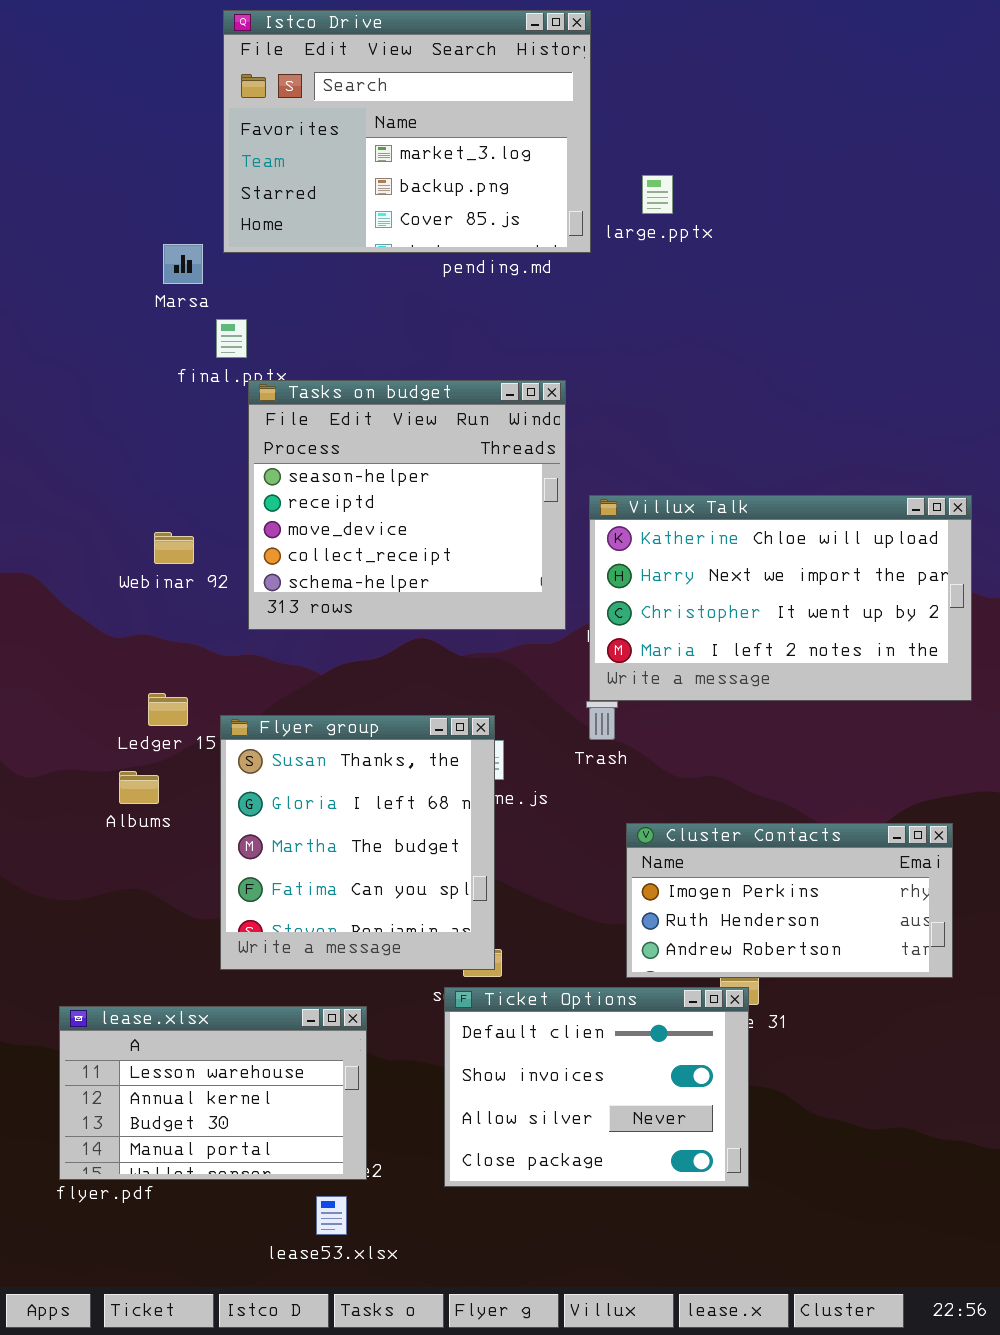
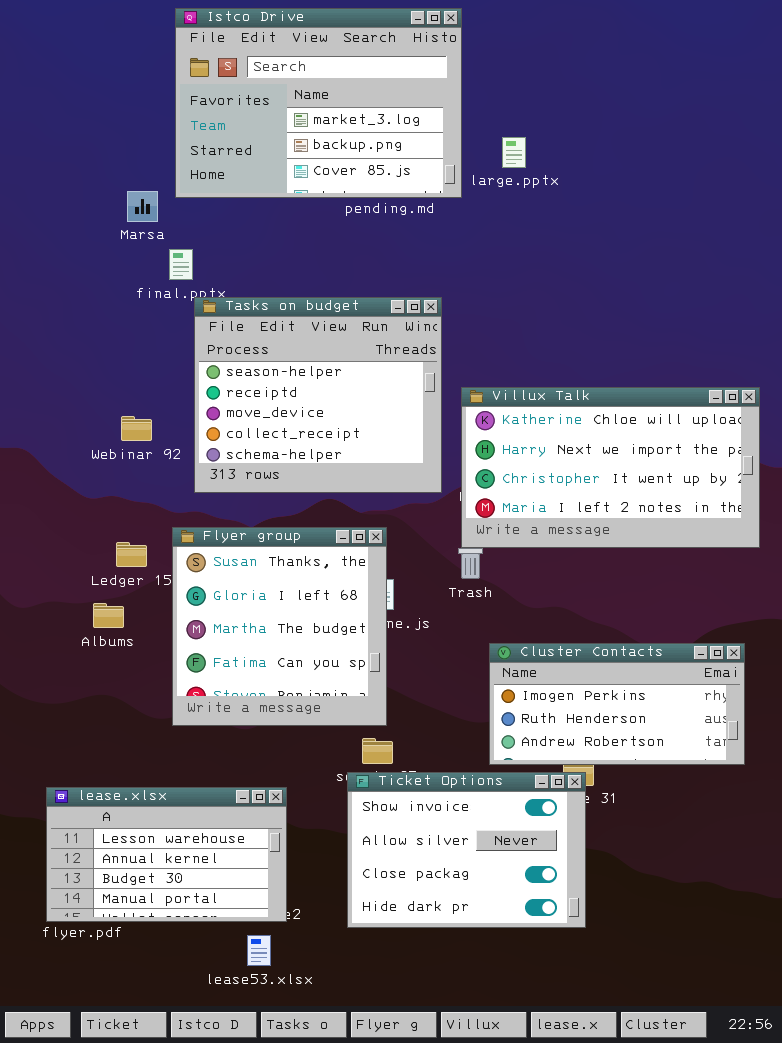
Flyer group: [220,715,495,970] -> [172,527,387,726], moved
Ticket Options: [444,987,749,1187] -> [347,772,586,928], scrolled down 1 row

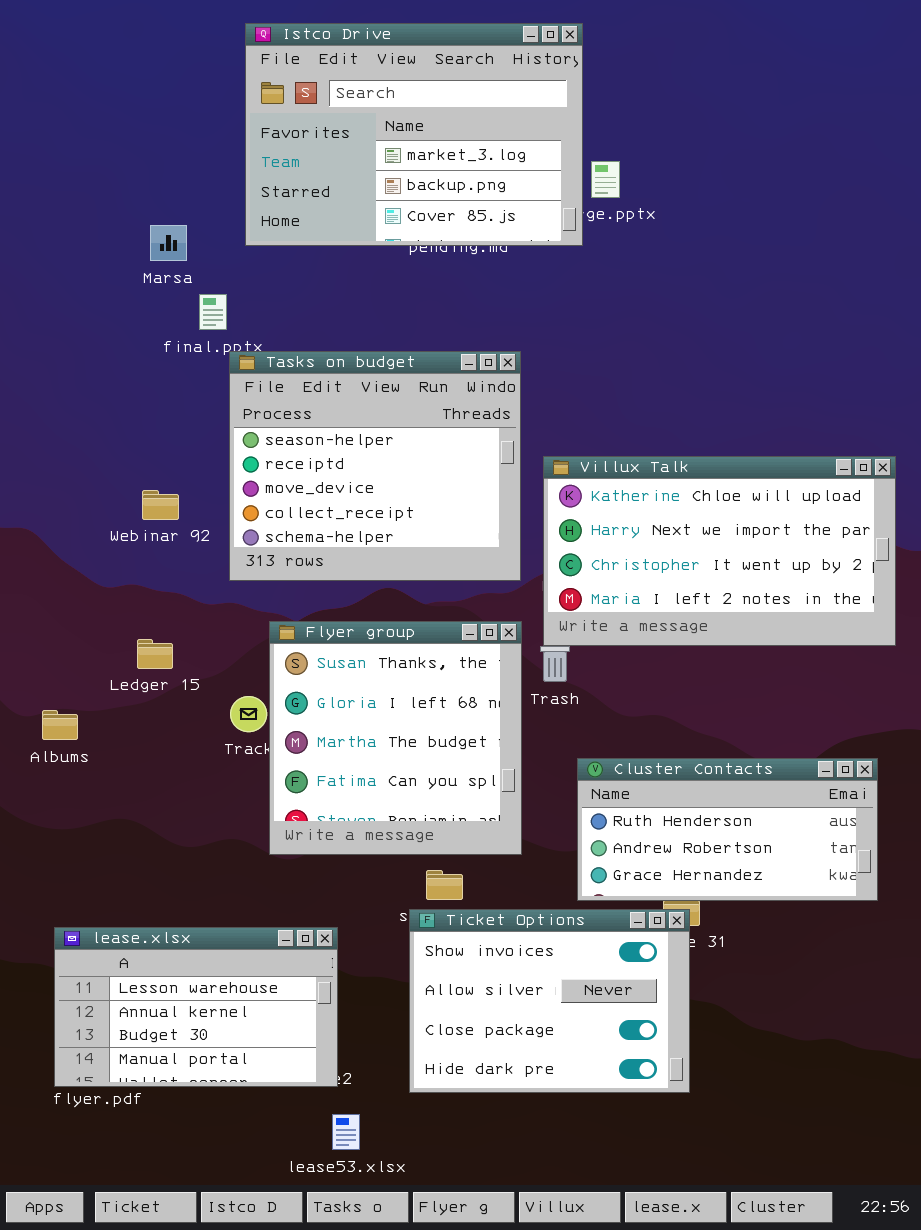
Istco Drive: [175,8,462,198] -> [245,23,583,246], moved
Flyer group: [172,527,387,726] -> [269,621,522,855], moved
Albums: [93,603,124,628] -> [42,710,78,740], moved
Cluster Contacts: [489,643,745,765] -> [577,758,878,901], scrolled down 1 row
lease53.xlsx: [247,935,271,966] -> [332,1114,360,1150], moved

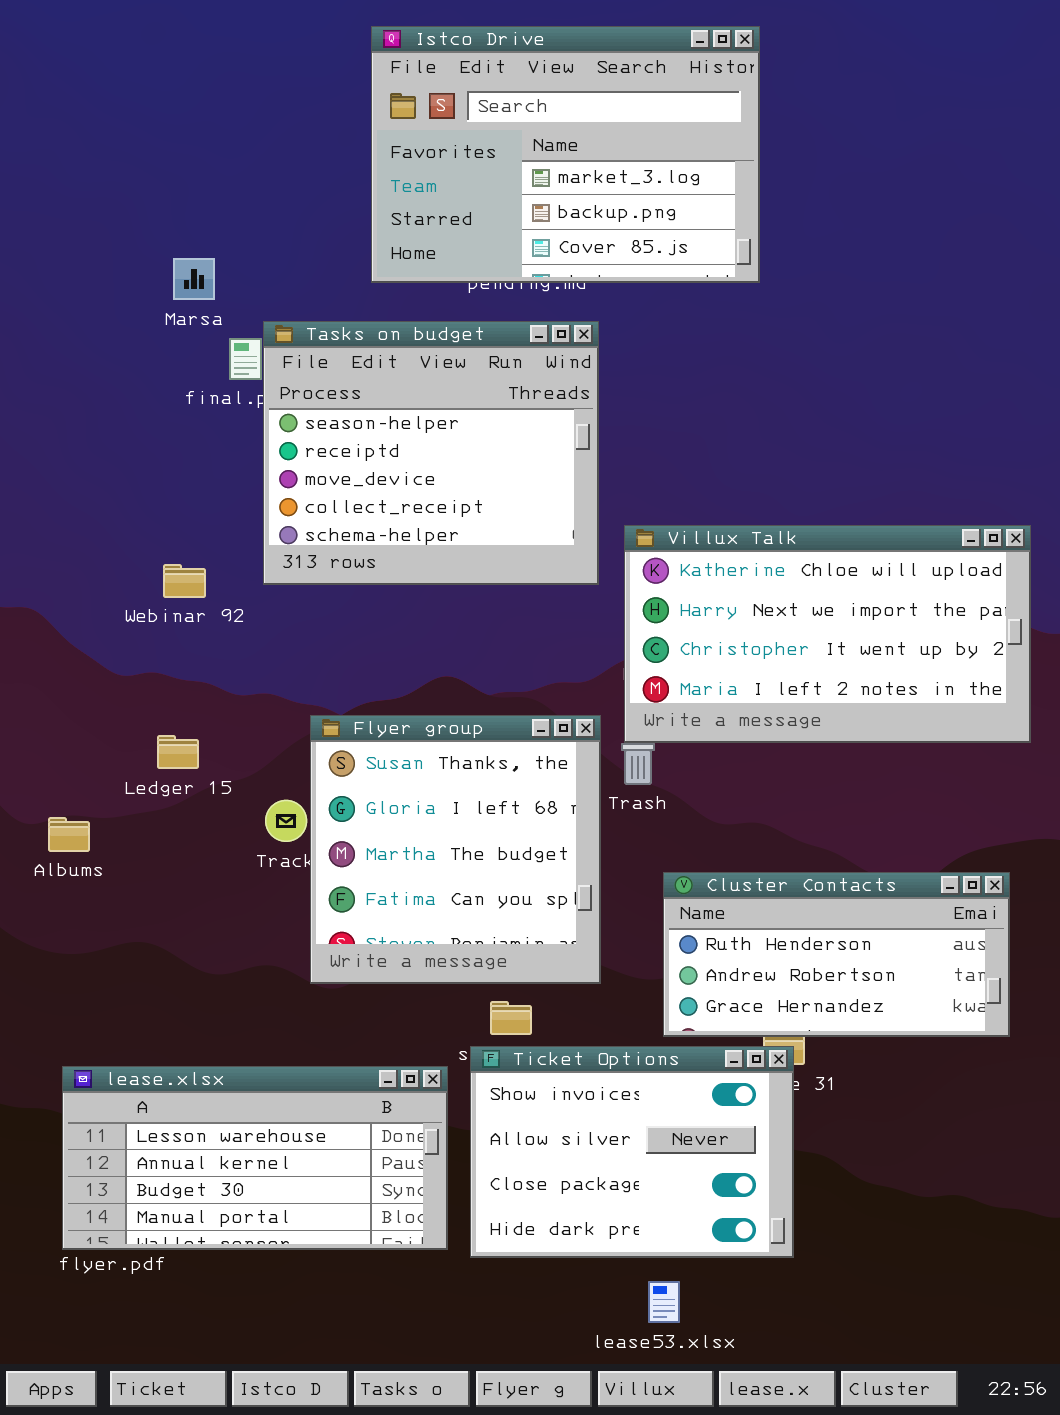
Istco Drive: [245,23,583,246] -> [371,26,760,283], moved
Tasks on budget: [229,351,521,581] -> [263,321,599,585], moved
lease.xlsx: [54,927,338,1087] -> [62,1066,448,1250], resized
lease53.xlsx: [332,1114,360,1150] -> [648,1281,680,1323], moved

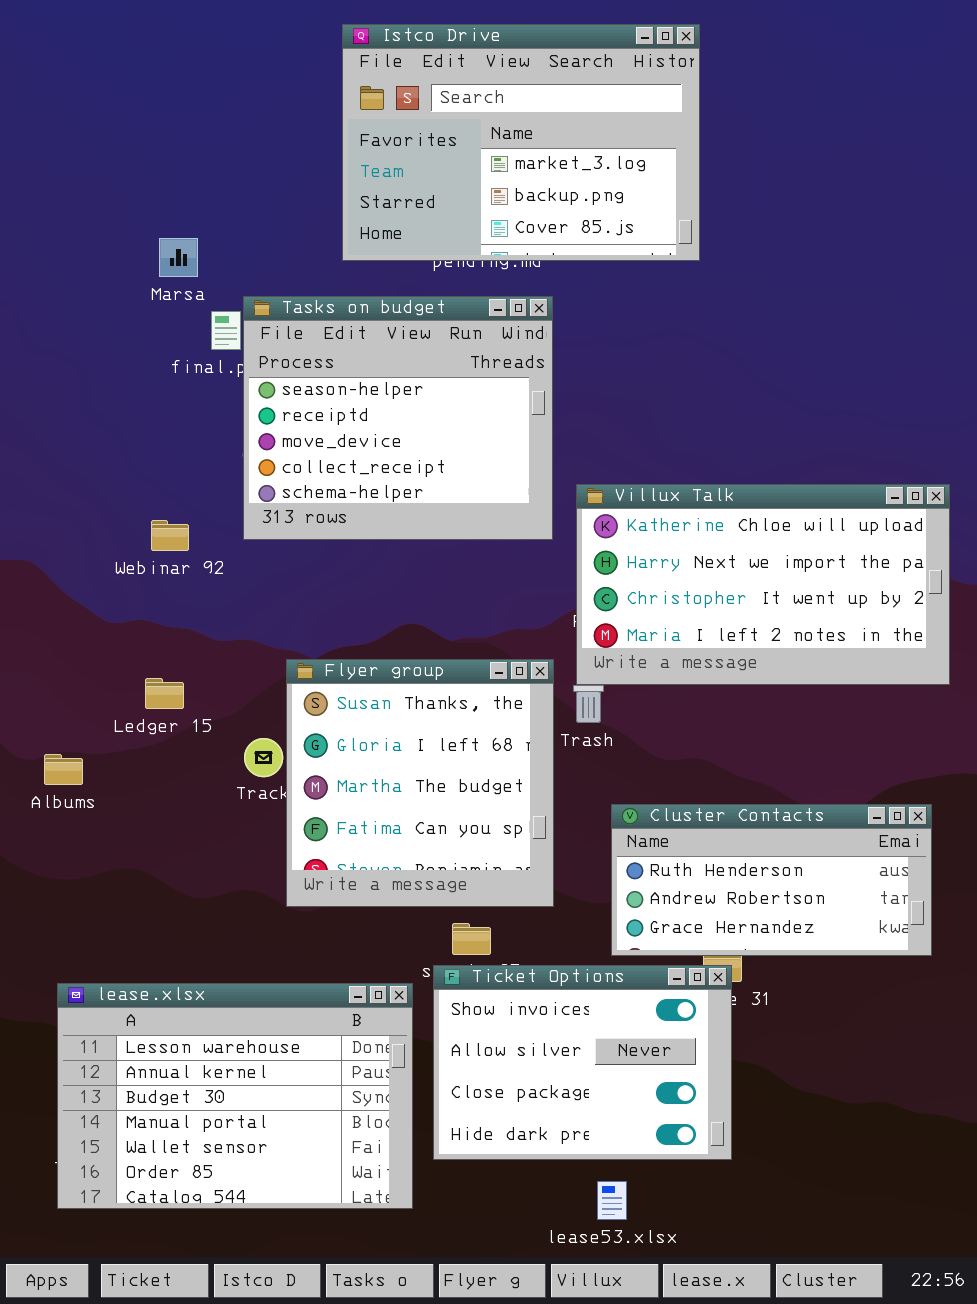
lease.xlsx: [62,1066,448,1250] -> [57,983,413,1209], resized

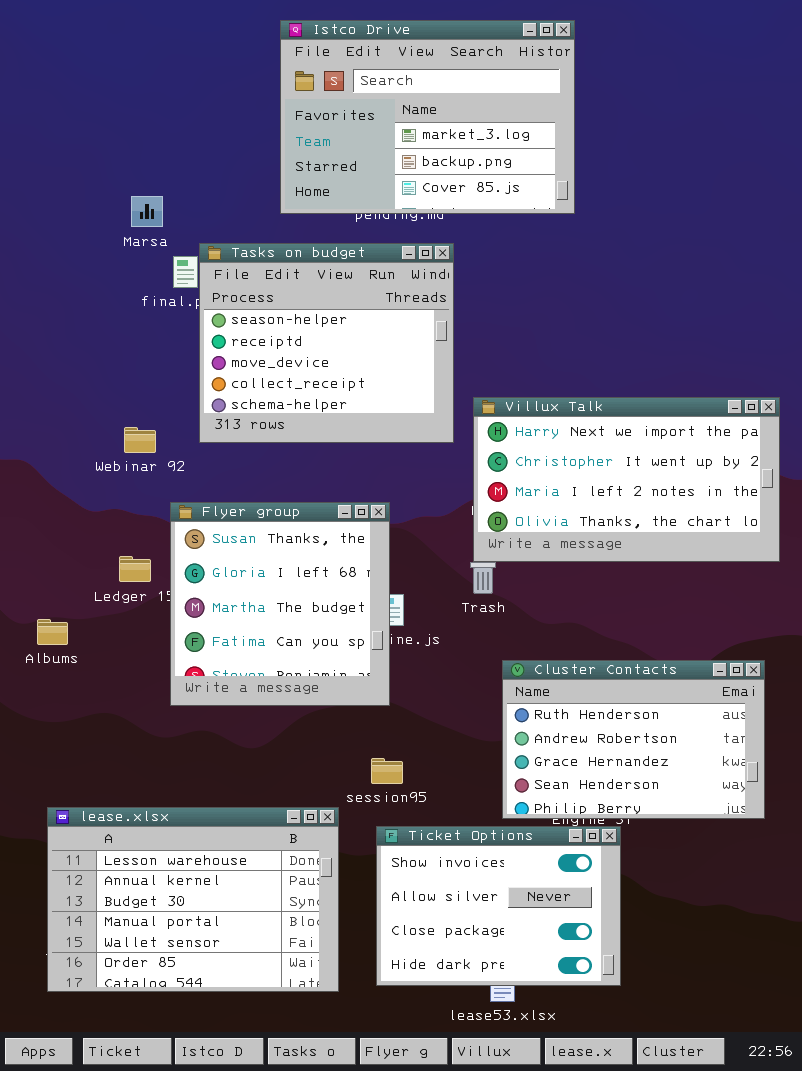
Villux Talk: [576,484,950,685] -> [473,397,780,562], scrolled down 1 row
Flyer group: [286,659,554,907] -> [170,502,390,706], moved
Cluster Contacts: [611,804,932,956] -> [502,660,765,819], resized
Ticket Options: [433,965,732,1160] -> [376,826,621,986], moved

